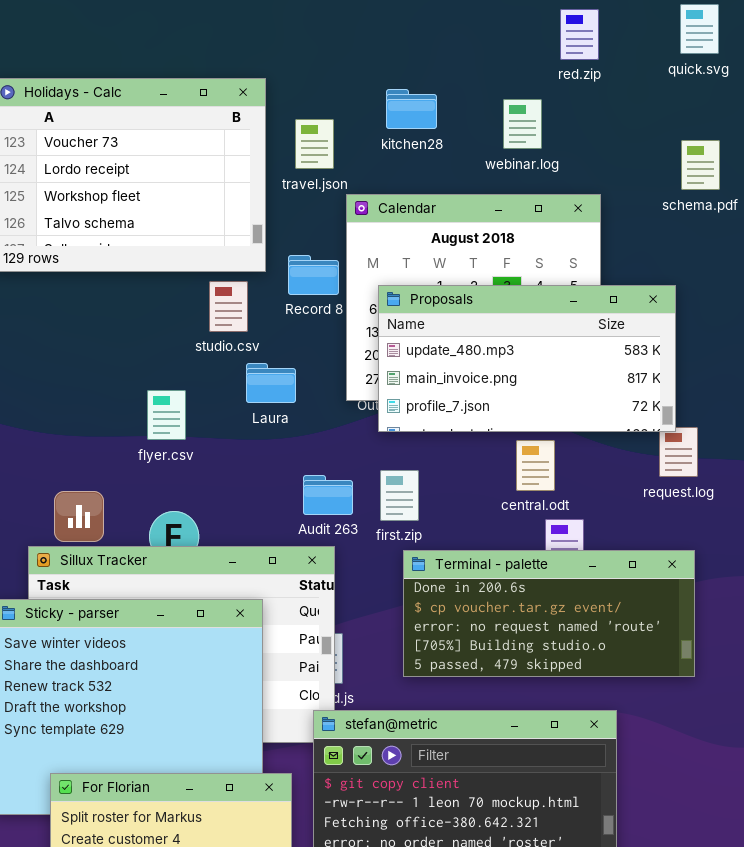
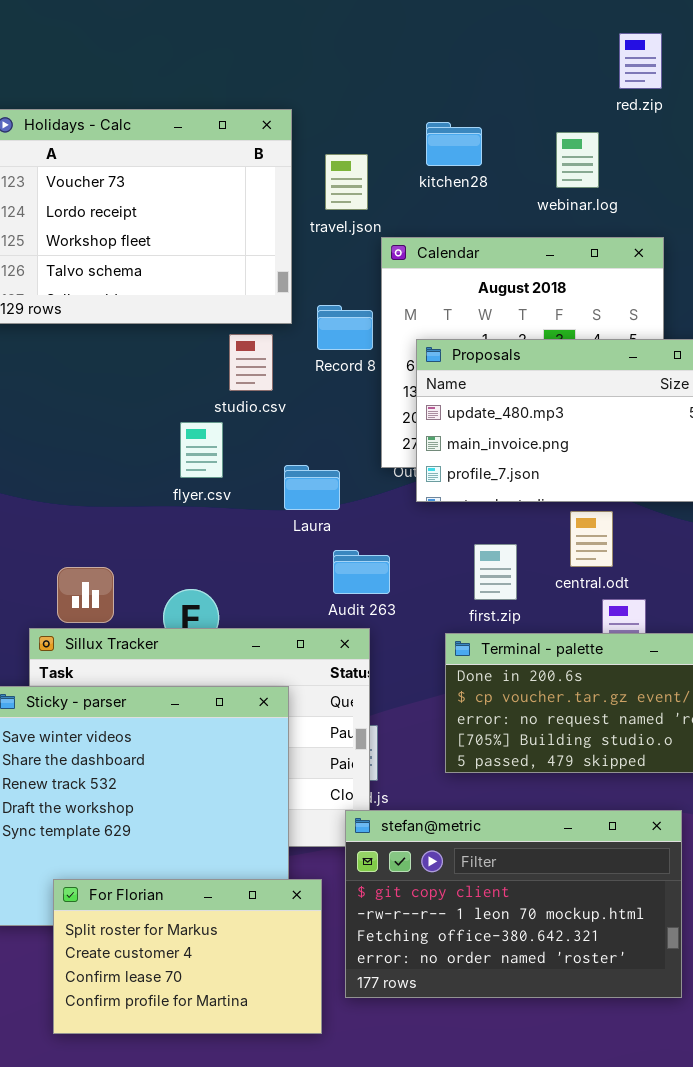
Laura: [246,363,296,403] -> [284,465,340,510], moved
flyer.csv: [147,390,186,440] -> [180,422,223,478], moved
first.zip: [380,470,419,521] -> [474,544,517,600], moved

